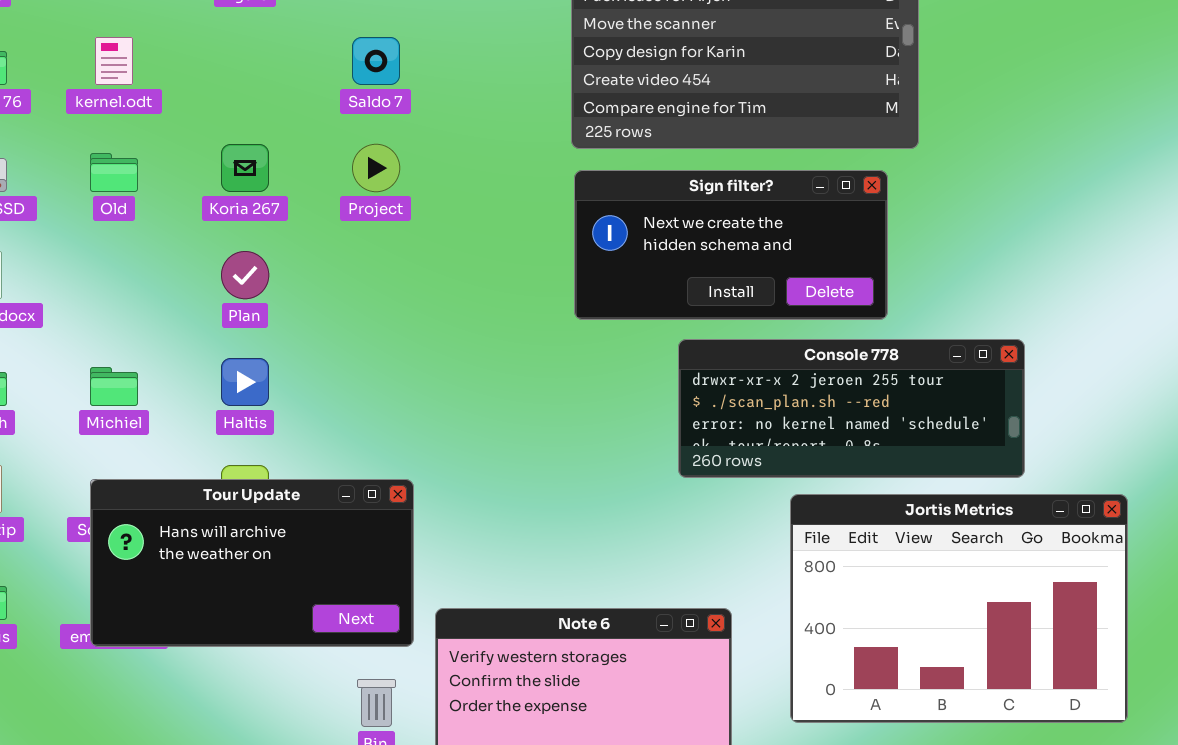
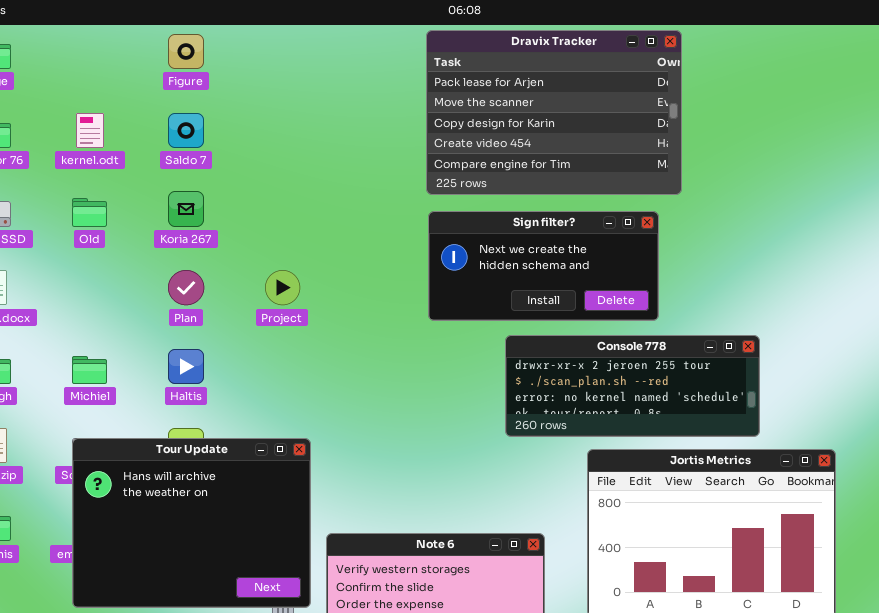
Saldo 7: [352,37,400,85] -> [168,113,204,148], moved
Project: [352,144,400,192] -> [265,270,300,305], moved
Tour Update: [90,479,414,647] -> [72,438,311,608], resized

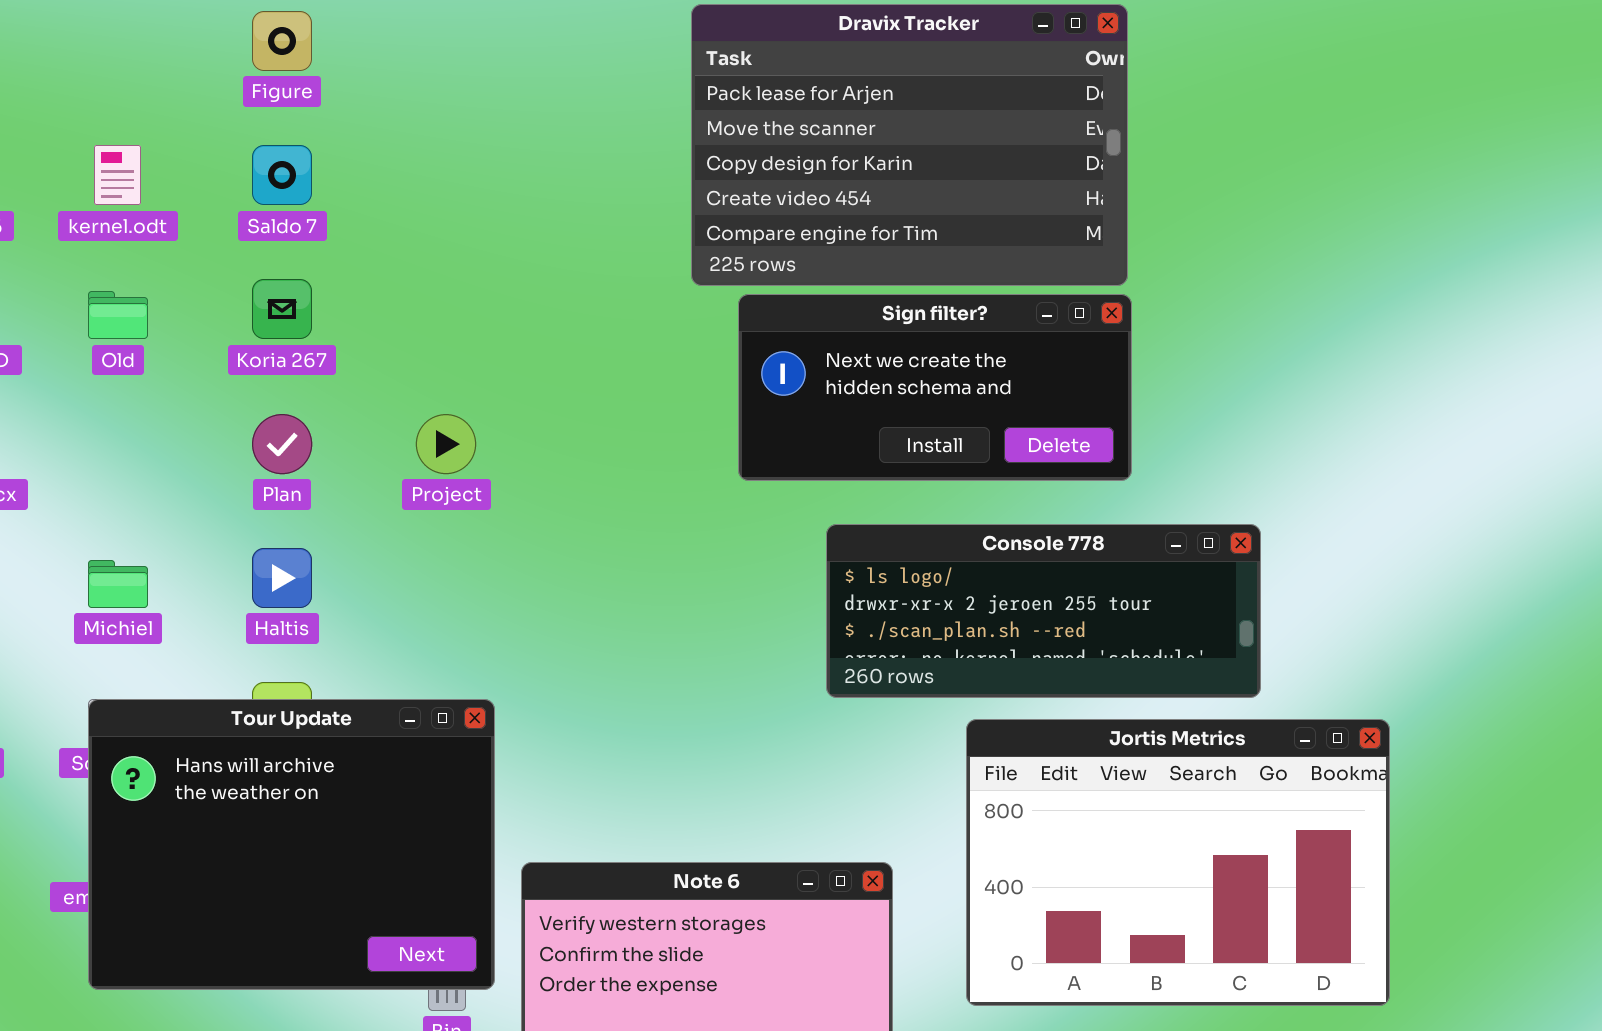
Sign filter?: [428,211,659,321] -> [738,294,1132,481], moved
Console 778: [505,335,760,437] -> [826,524,1261,698], scrolled up 1 row

